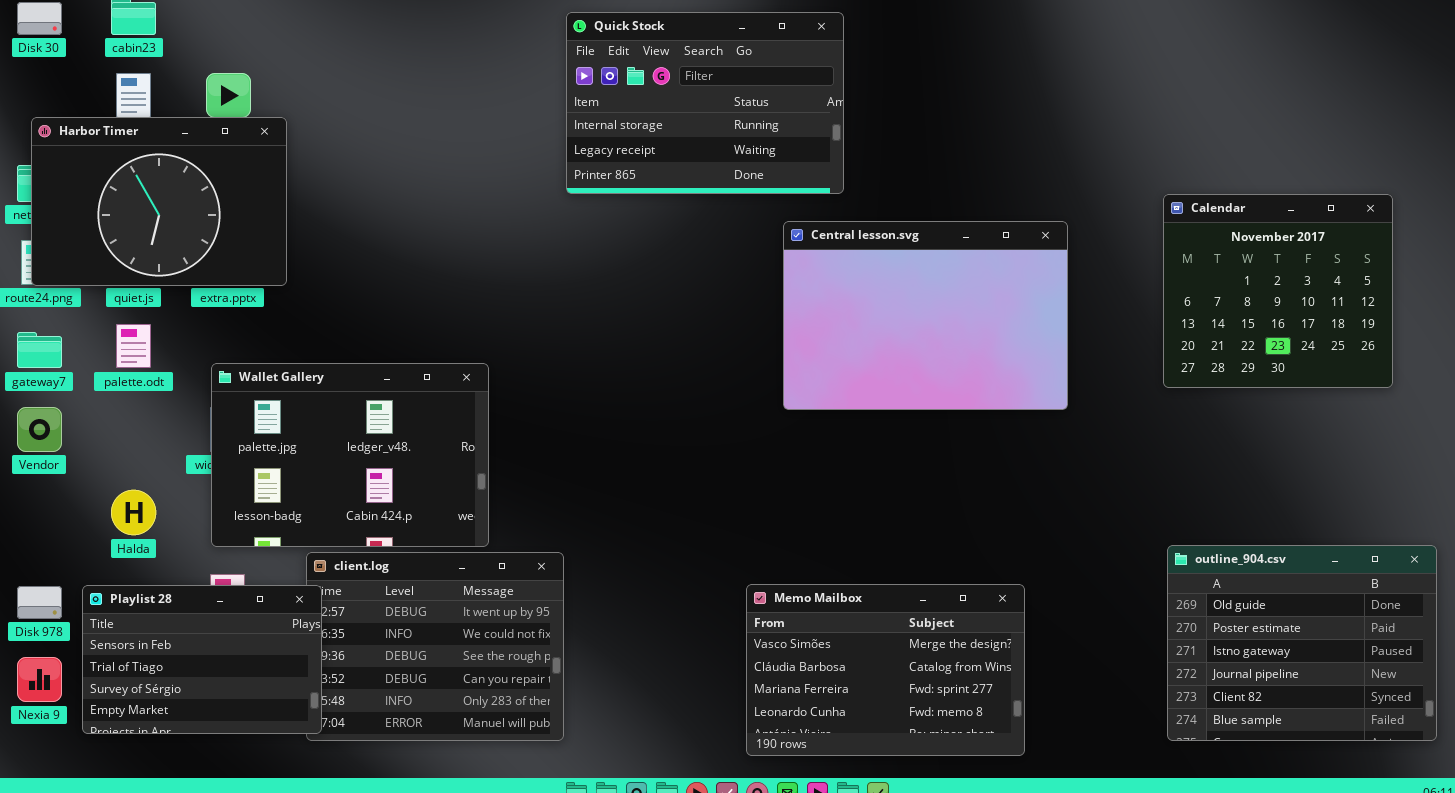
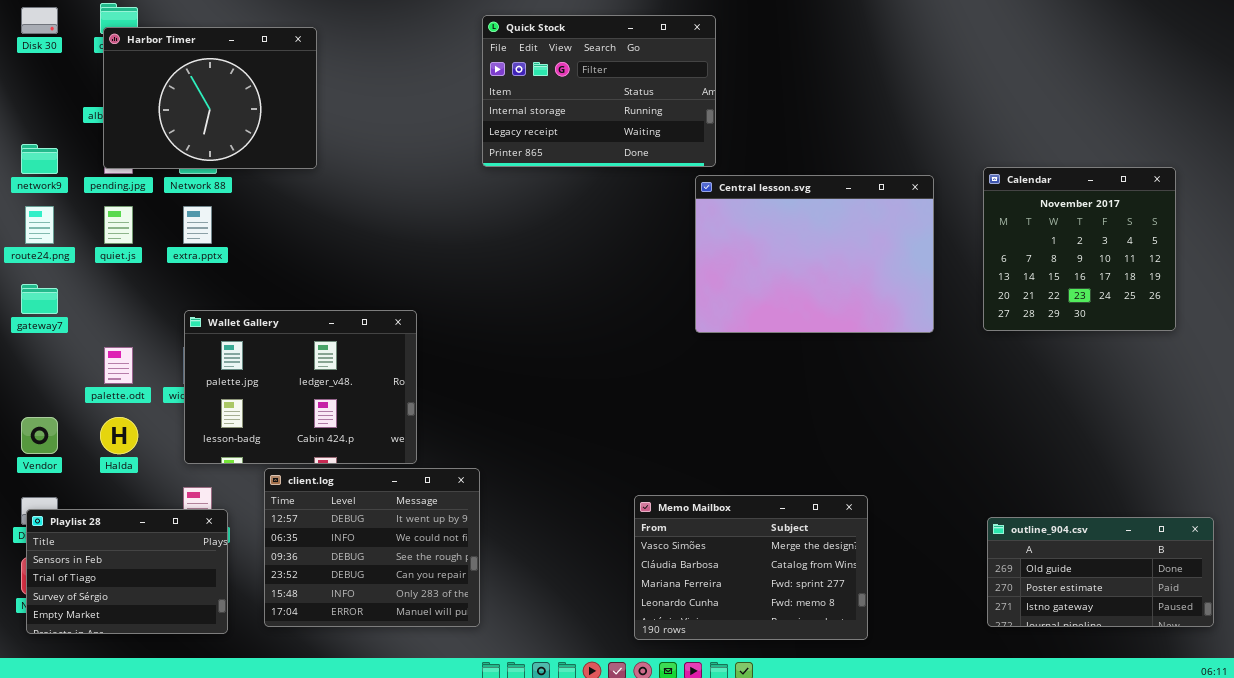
Harbor Timer: [31,117,287,286] -> [103,27,317,169], moved
Central lesson.svg: [783,221,1068,410] -> [695,175,934,333], moved
palette.odt: [116,324,151,368] -> [104,347,133,384], moved
Vendor: [17,407,62,452] -> [21,417,58,454], moved
outline_904.csv: [1167,545,1437,741] -> [987,517,1214,627], resized
Playlist 28: [82,585,322,734] -> [26,509,228,634], moved

